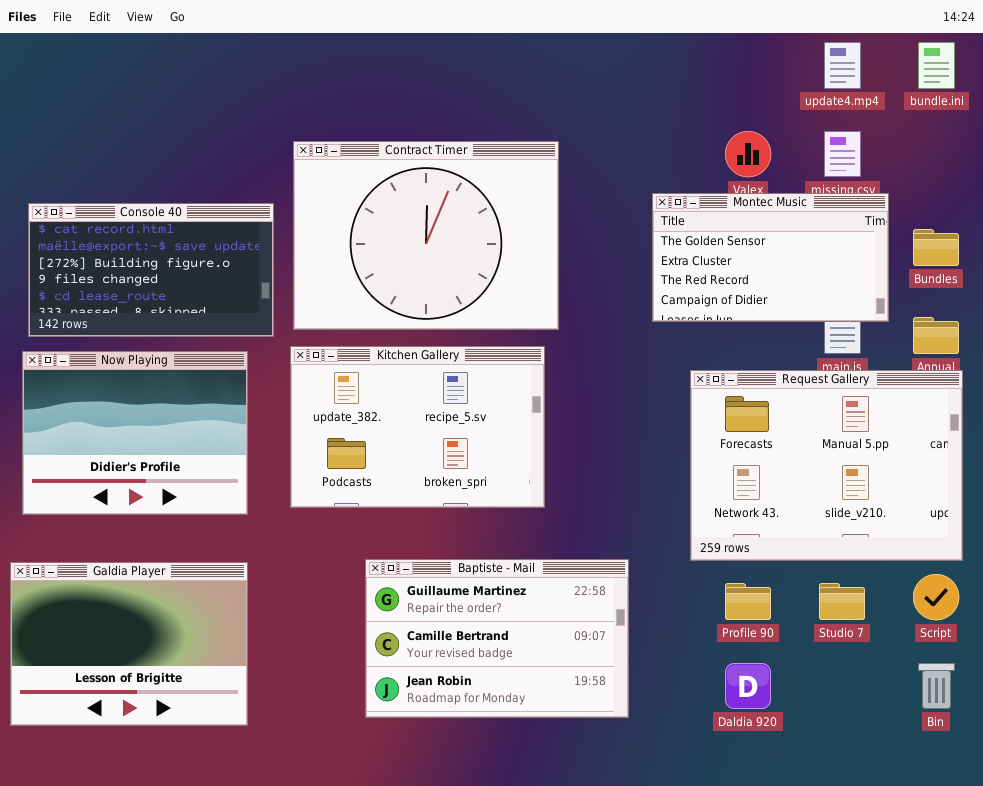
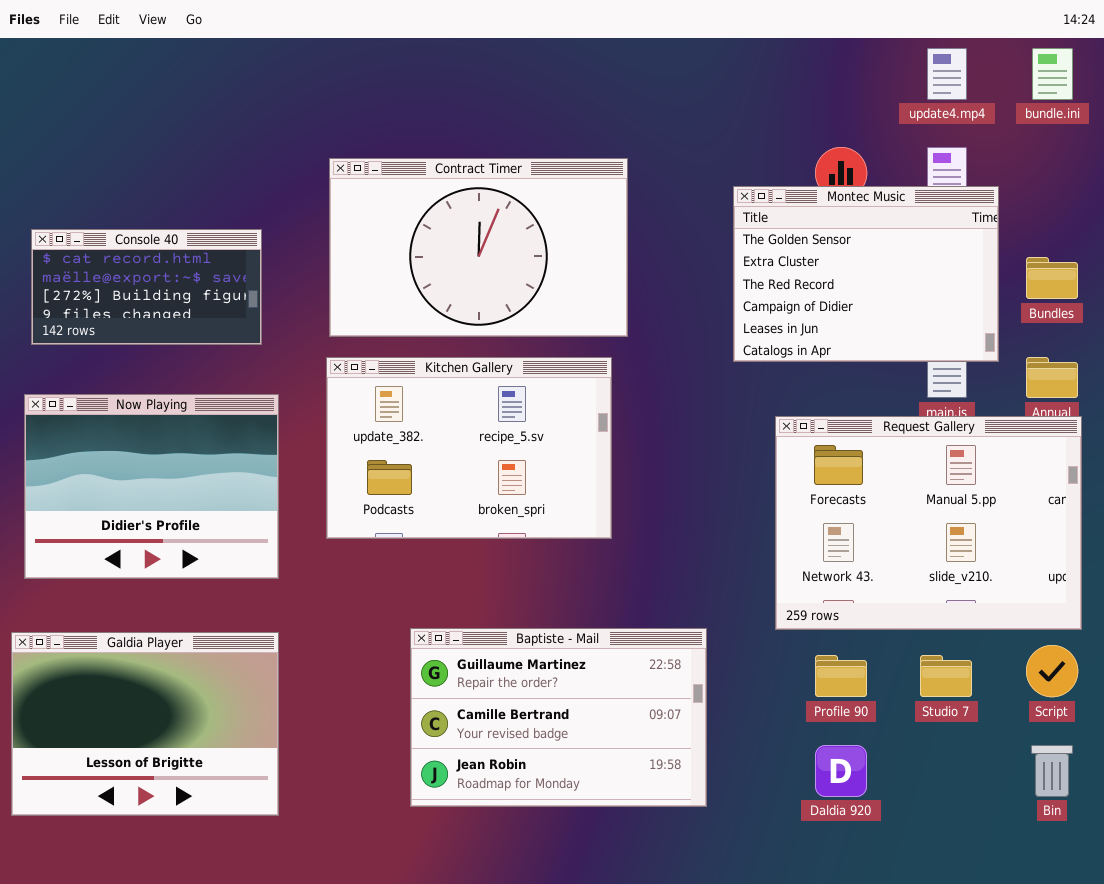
Contract Timer: [293,141,559,330] -> [329,158,628,337], resized
Montec Music: [652,193,889,322] -> [733,186,999,362], resized
Console 40: [28,203,274,337] -> [31,229,262,345], resized
Kitchen Gallery: [290,346,545,508] -> [326,357,612,539], moved

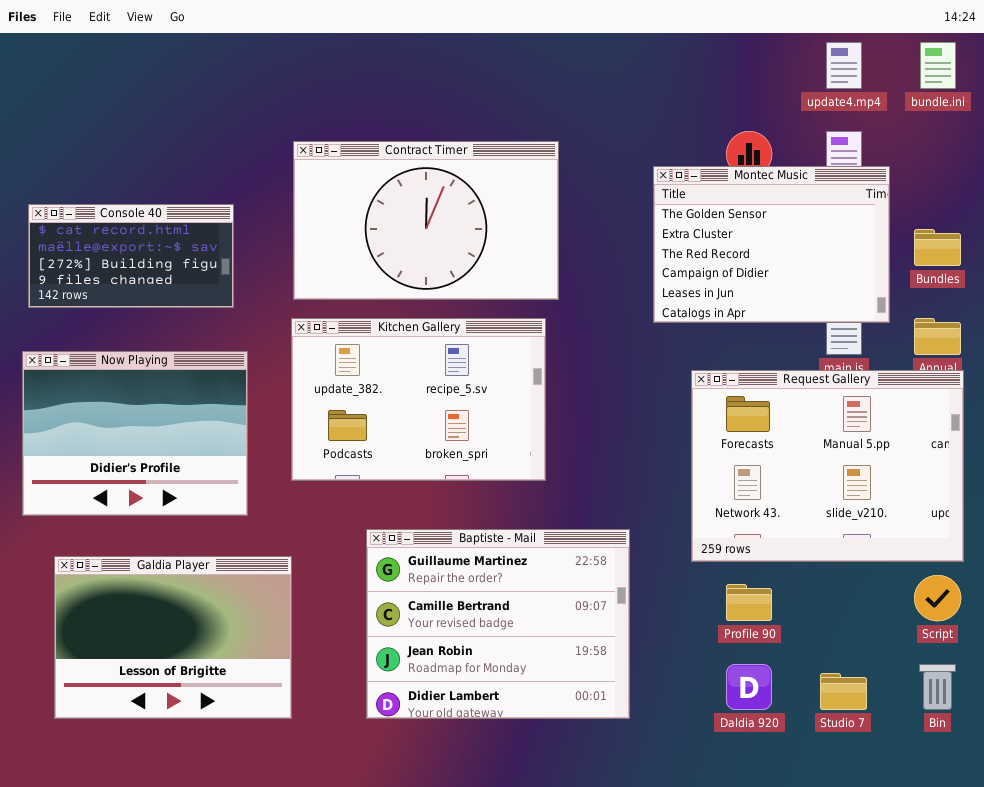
Baptiste - Mail: [410,628,707,807] -> [366,529,630,719], resized
Galdia Player: [11,632,279,816] -> [54,556,292,719], moved
Studio 7: [920,655,972,697] -> [820,673,867,710], moved

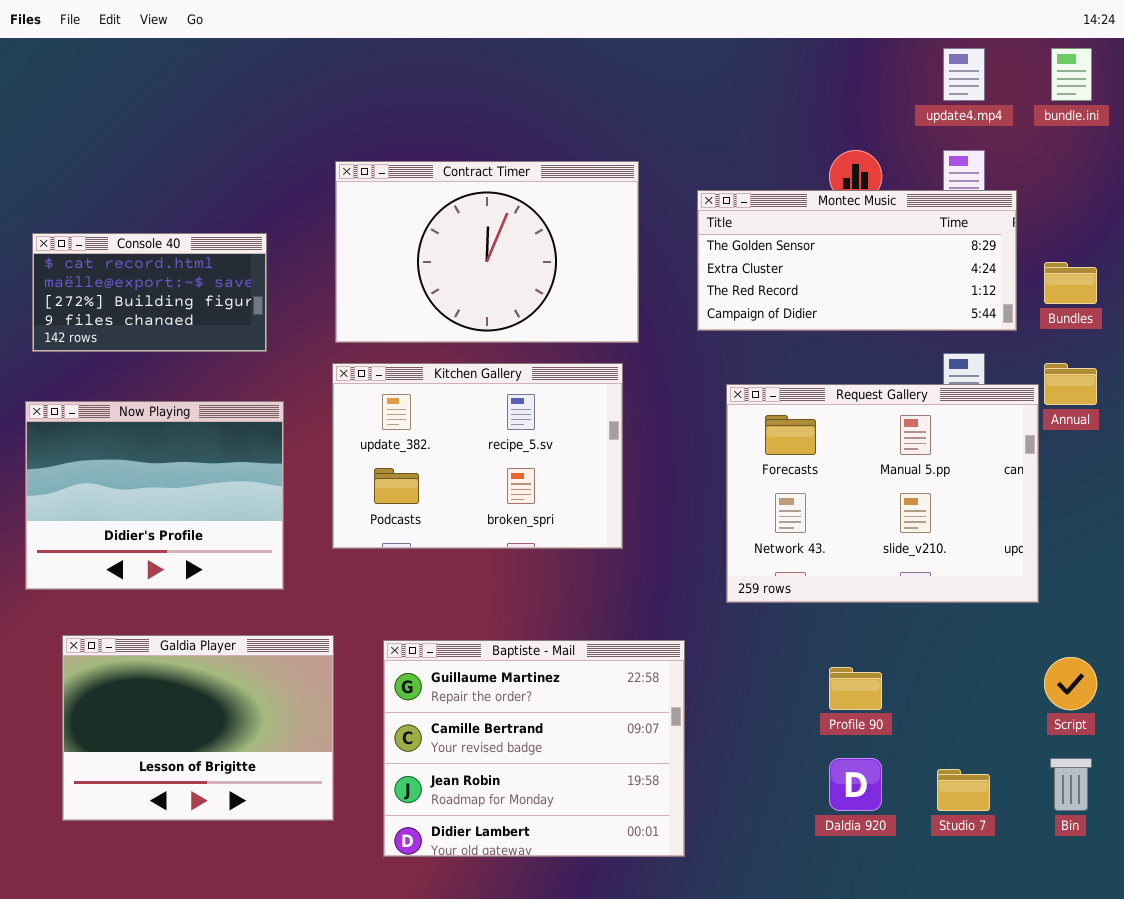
Montec Music: [653,166,890,323] -> [697,190,1017,331], resized
Request Gallery: [691,370,964,562] -> [726,384,1039,603], moved
Baptiste - Mail: [366,529,630,719] -> [383,640,685,857], moved

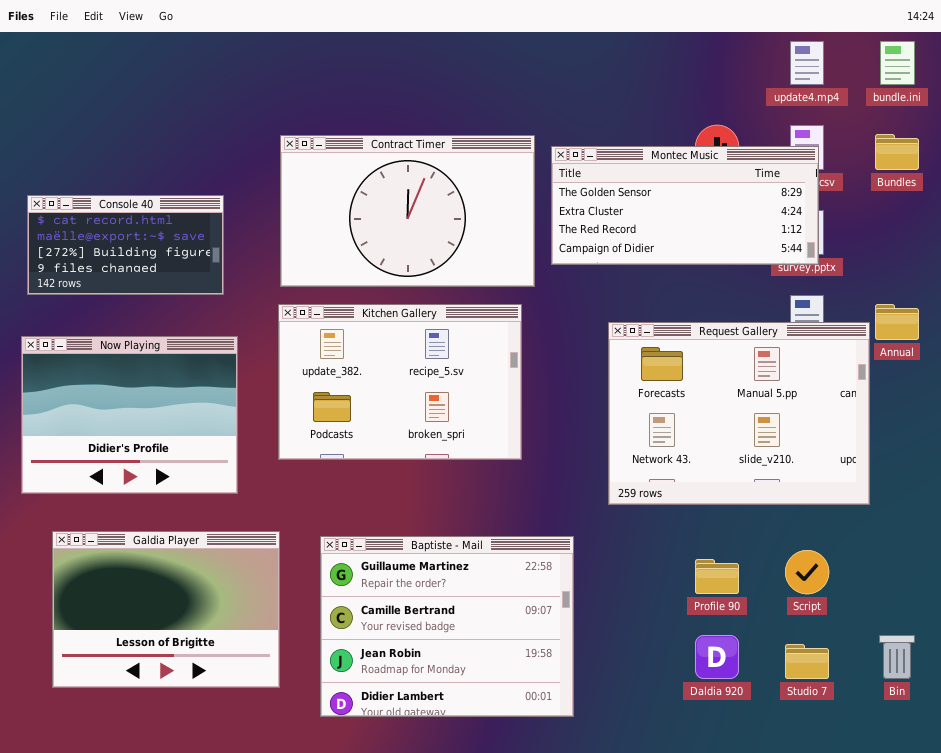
Montec Music: [697,190,1017,331] -> [551,146,819,265], moved
Bundles: [1044,262,1097,304] -> [875,134,919,170], moved
Script: [1044,657,1097,710] -> [785,550,829,594], moved

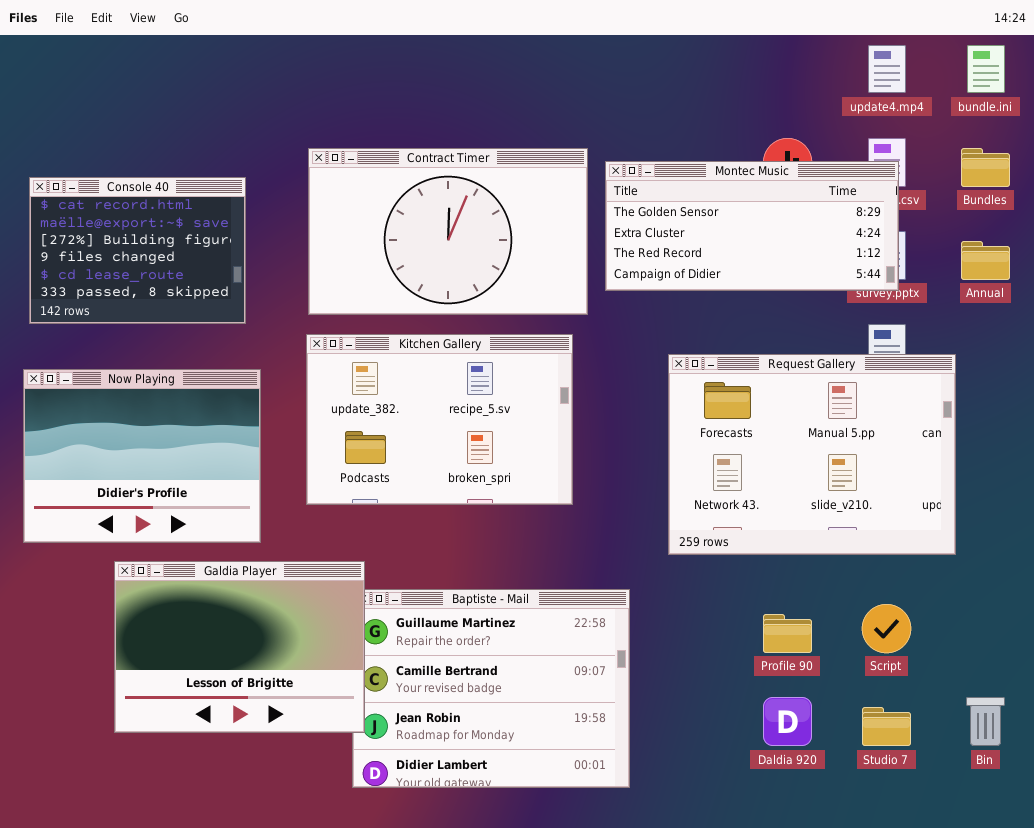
Console 40: [27,195,224,295] -> [29,177,246,324], resized
Annual: [875,304,919,340] -> [961,241,1010,280], moved
Galdia Player: [52,531,280,688] -> [114,561,365,733], moved

